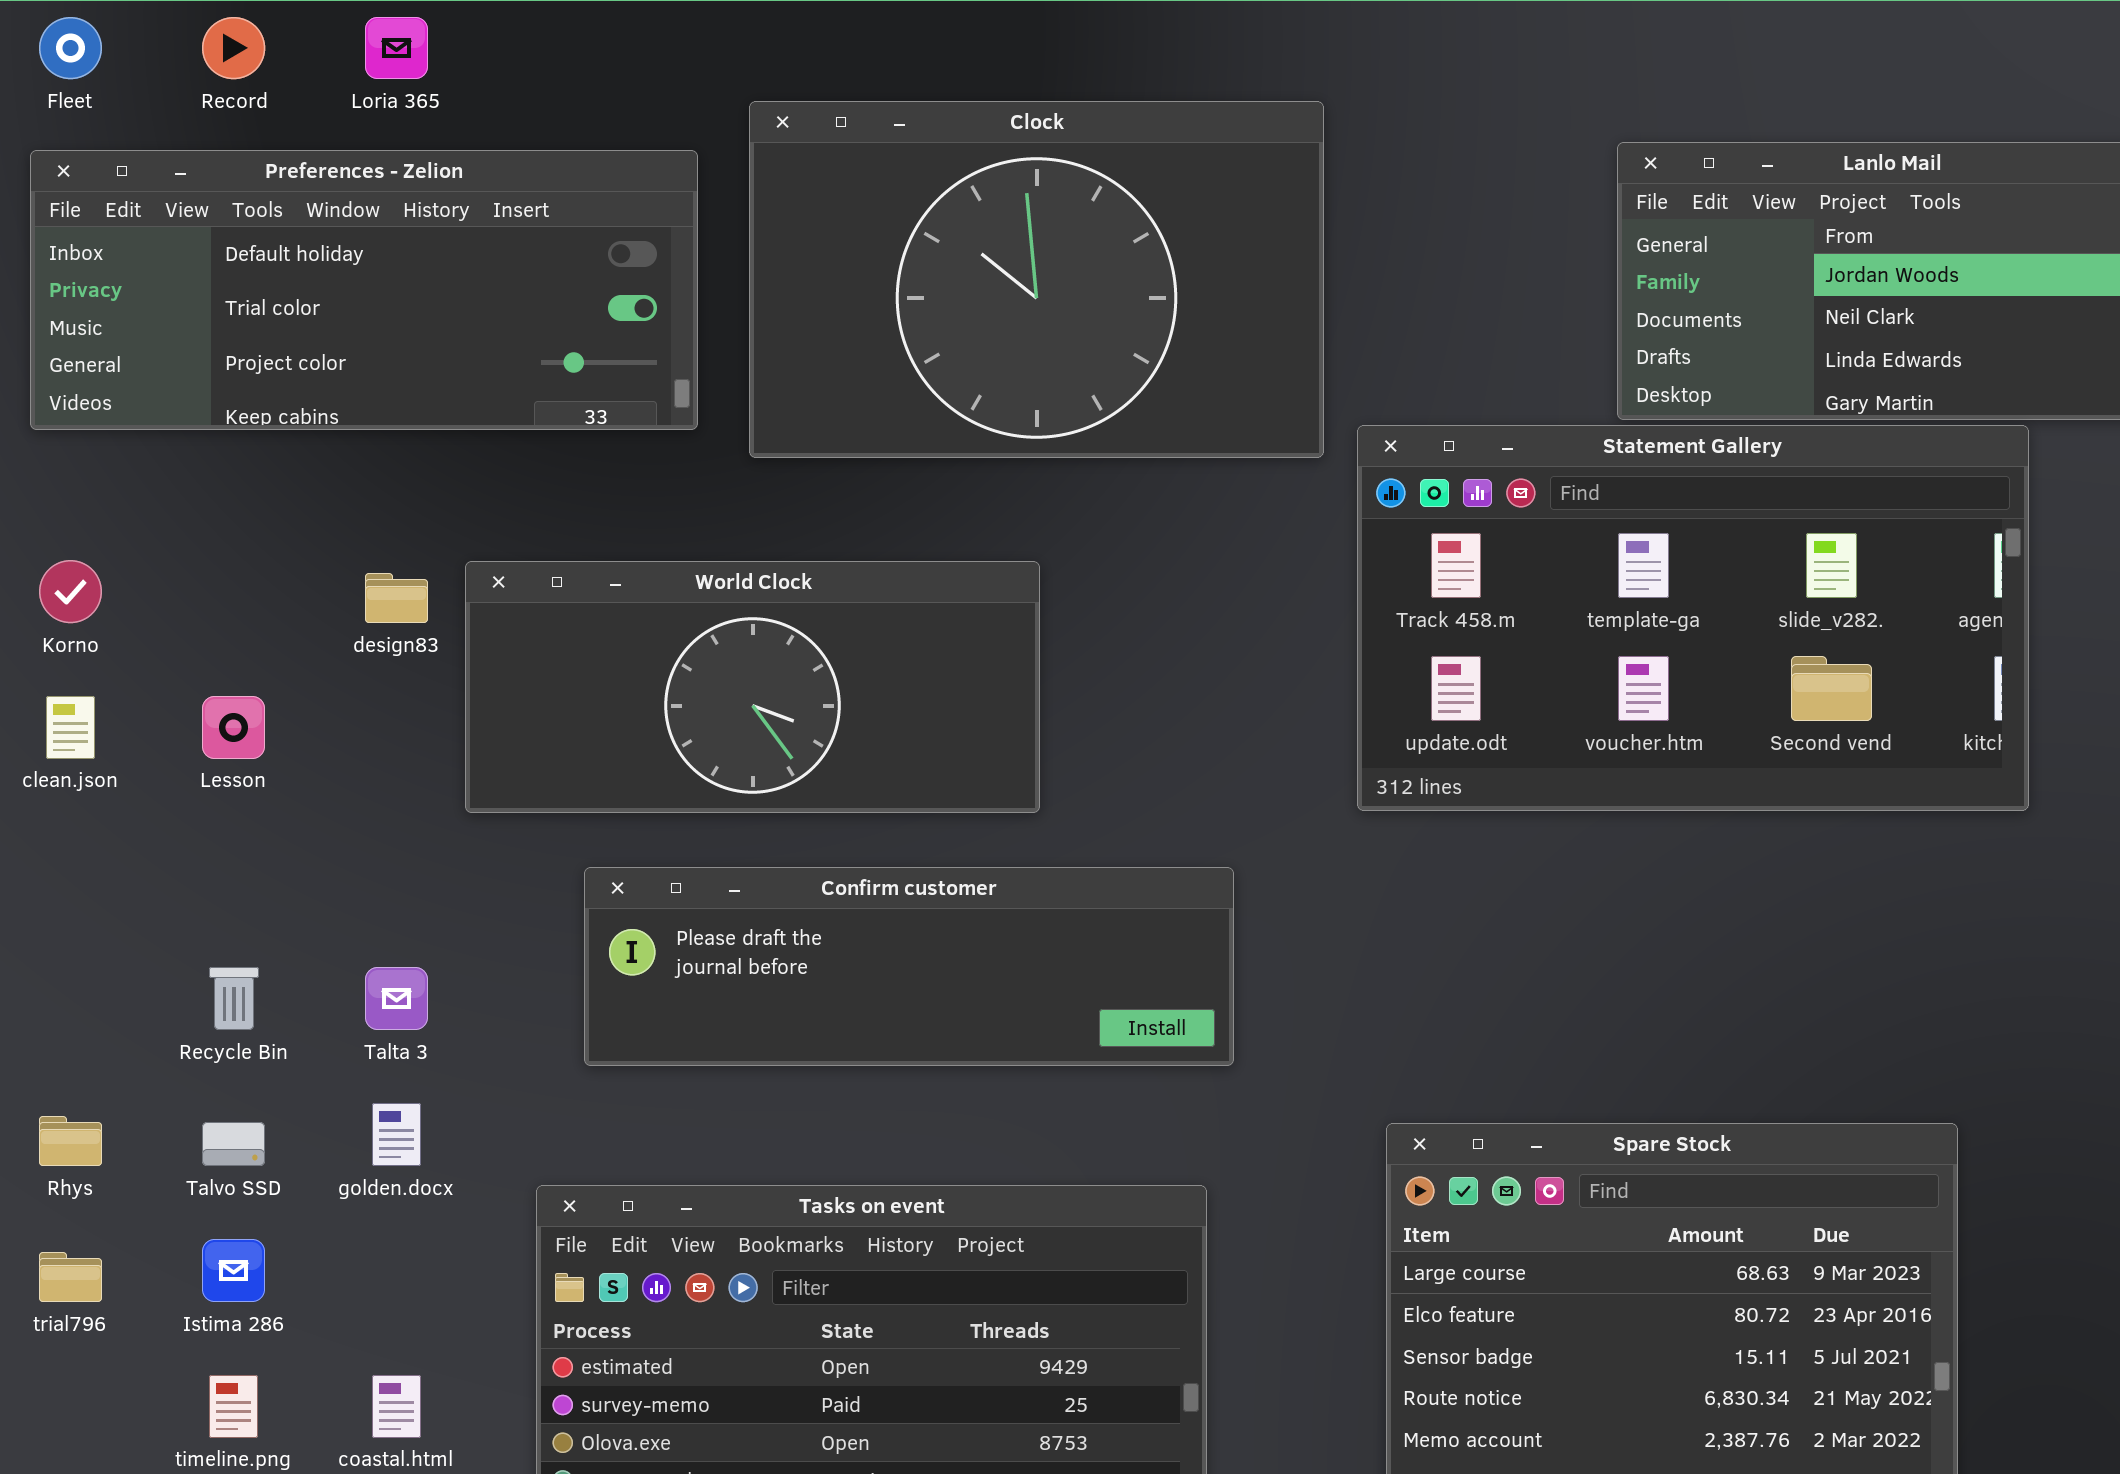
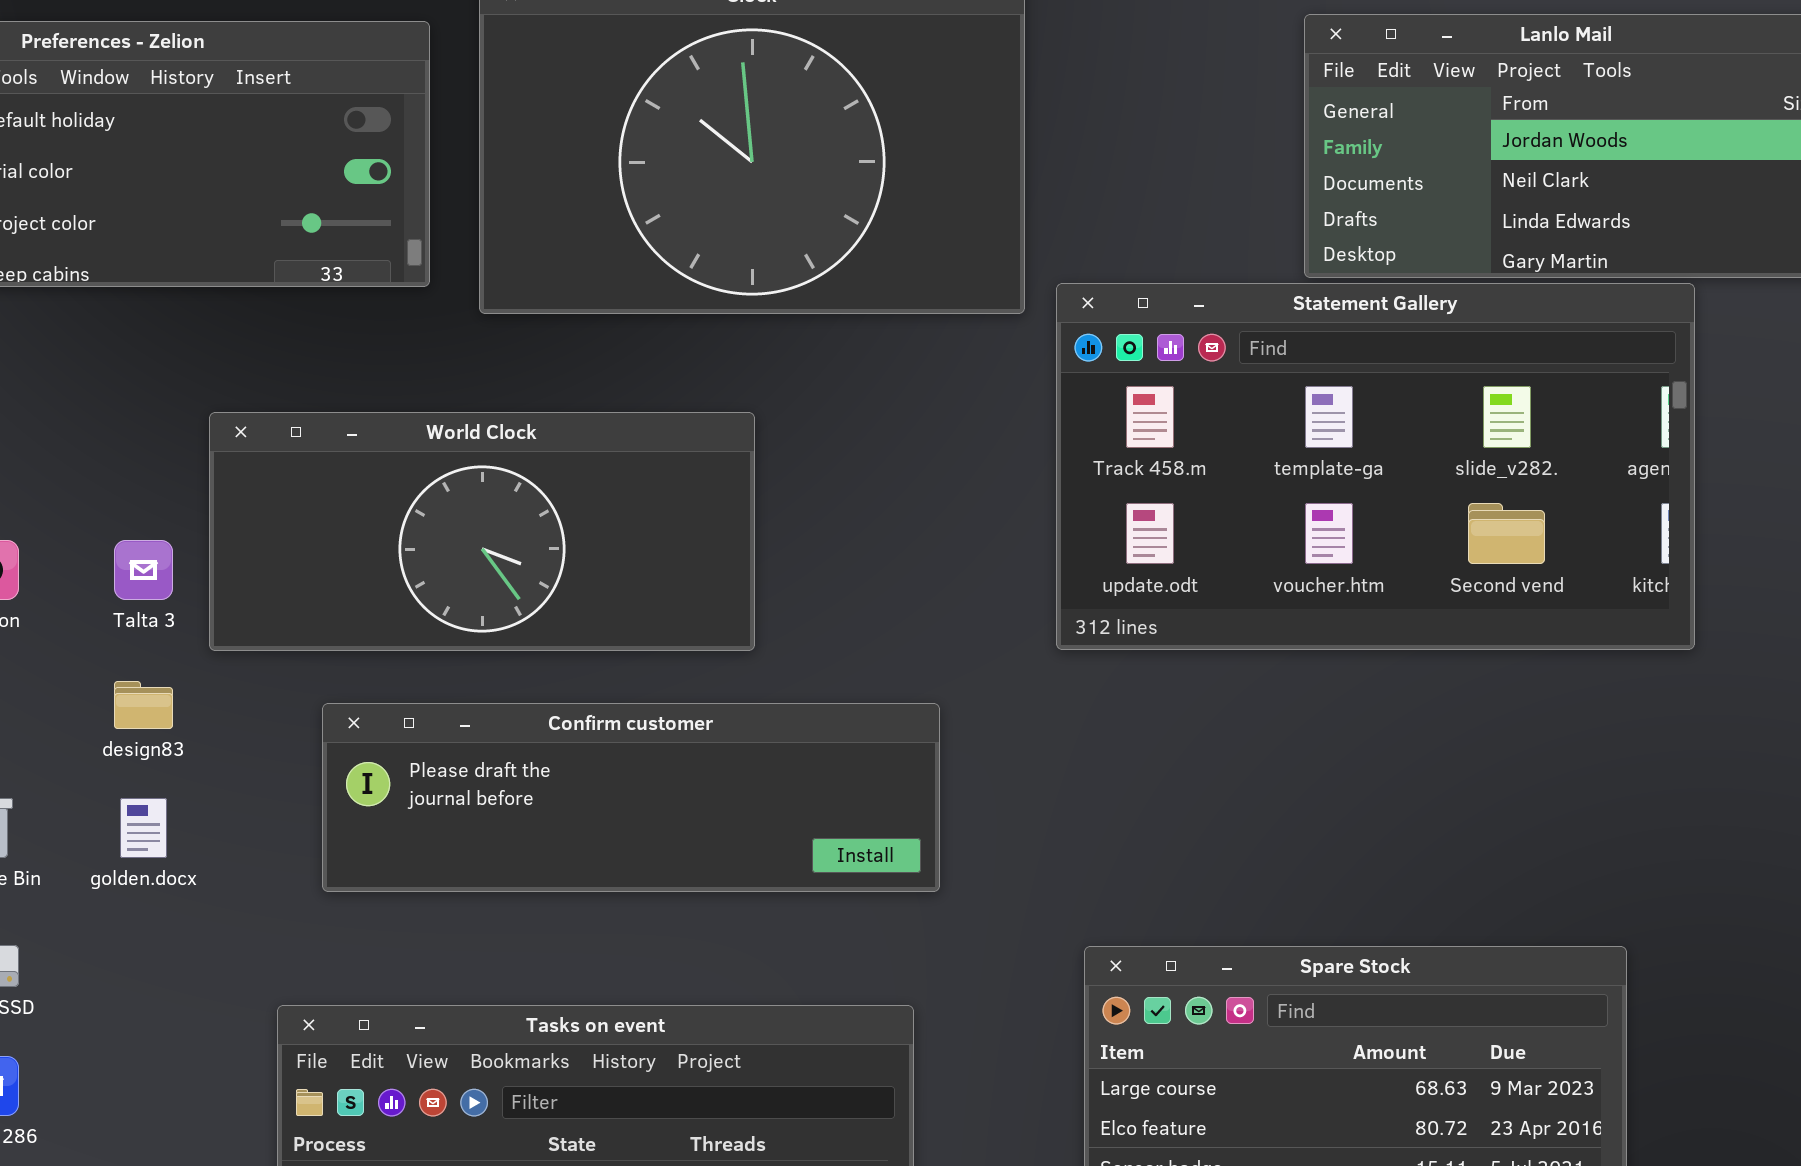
design83: [365,573,428,623] -> [114,681,173,729], moved
Talta 3: [365,967,428,1030] -> [114,540,173,600], moved
golden.docx: [372,1103,421,1166] -> [120,798,167,858], moved

